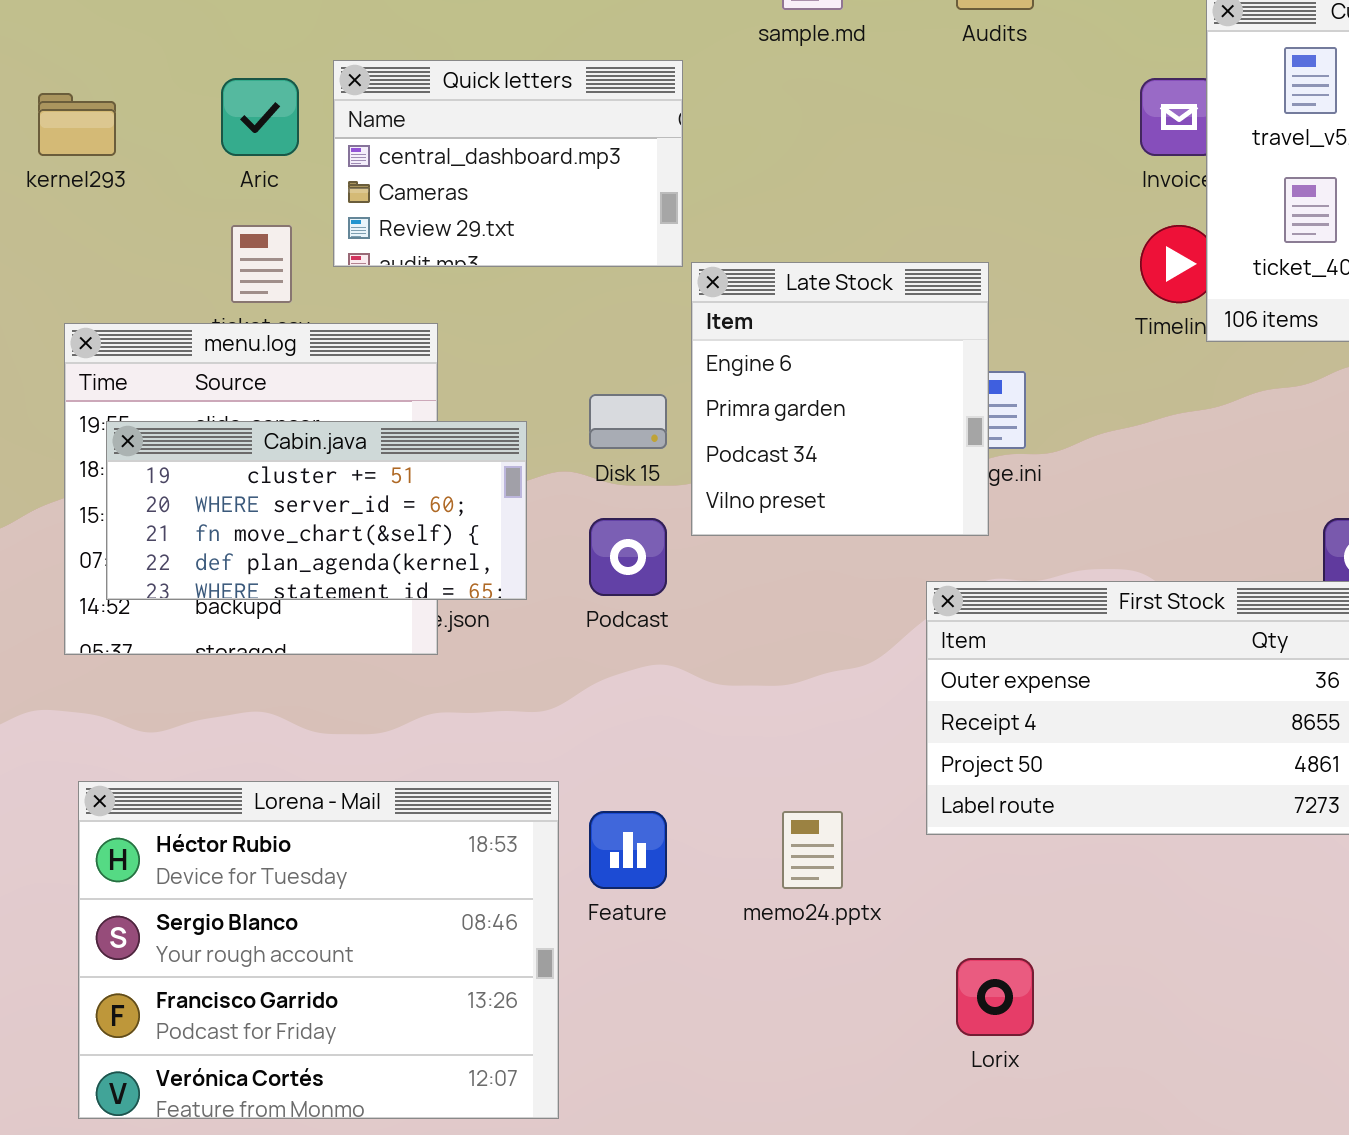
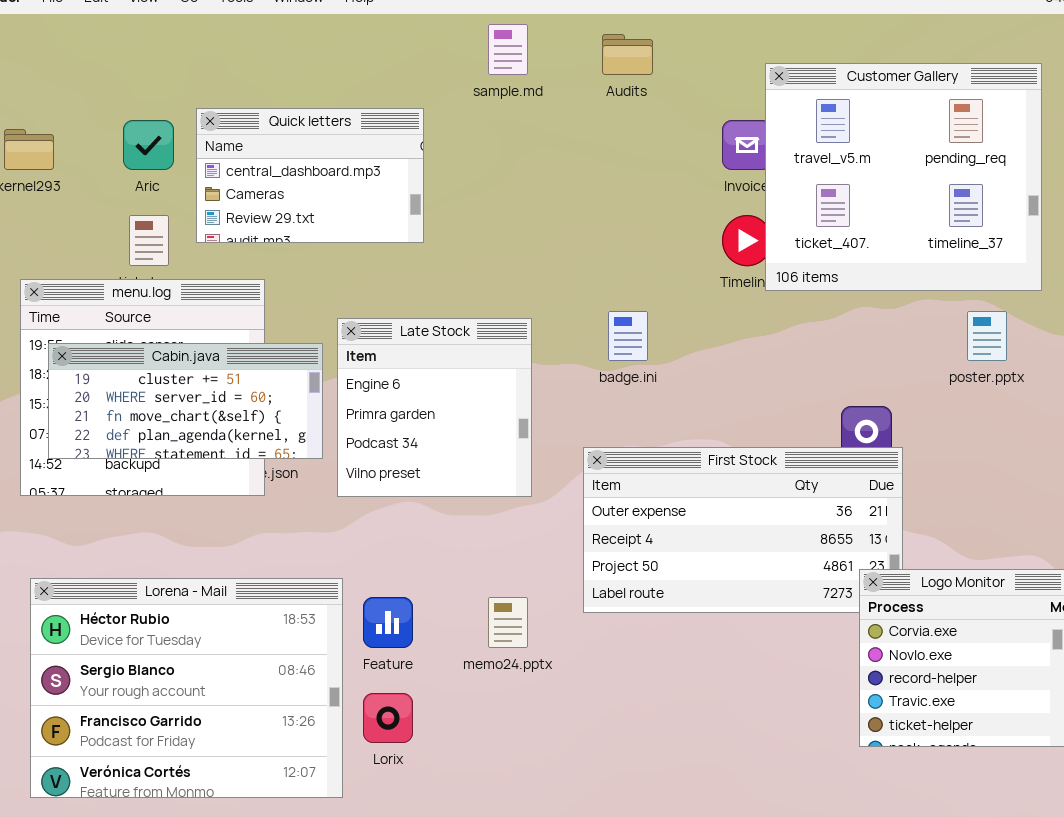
Late Stock: [691,262,989,536] -> [337,318,532,497], moved
Lorix: [956,958,1034,1036] -> [363,693,413,743], moved

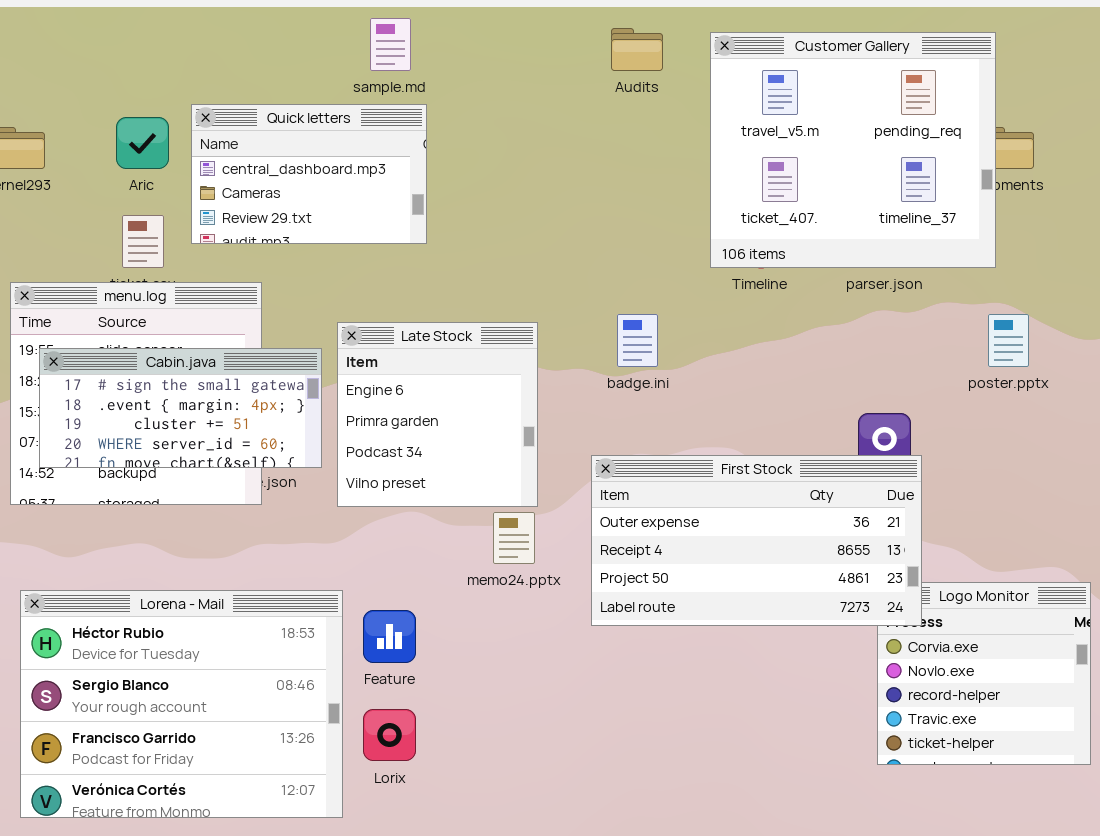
sample.md: [488,24,528,75] -> [370,18,411,71], moved
Customer Gallery: [765,63,1042,291] -> [710,32,996,268], moved
Cabin.java: [48,343,323,459] -> [39,348,322,468], scrolled up 2 rows
First Stock: [583,447,903,613] -> [591,455,922,626], raised
memo24.pptx: [488,597,528,648] -> [493,512,535,564], moved

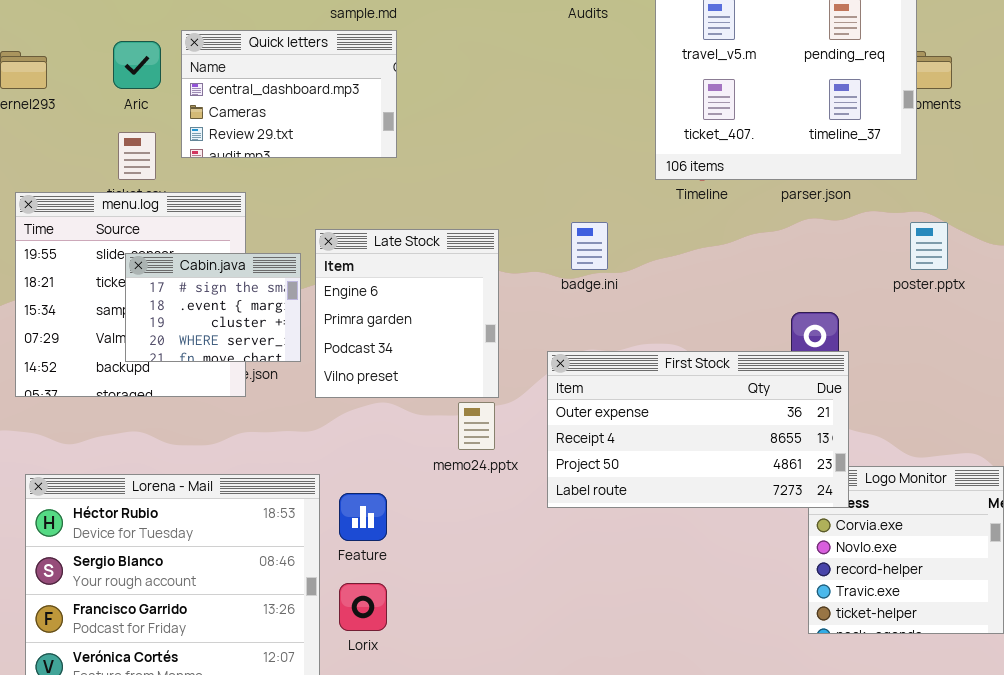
Cabin.java: [39,348,322,468] -> [125,253,301,362], resized

